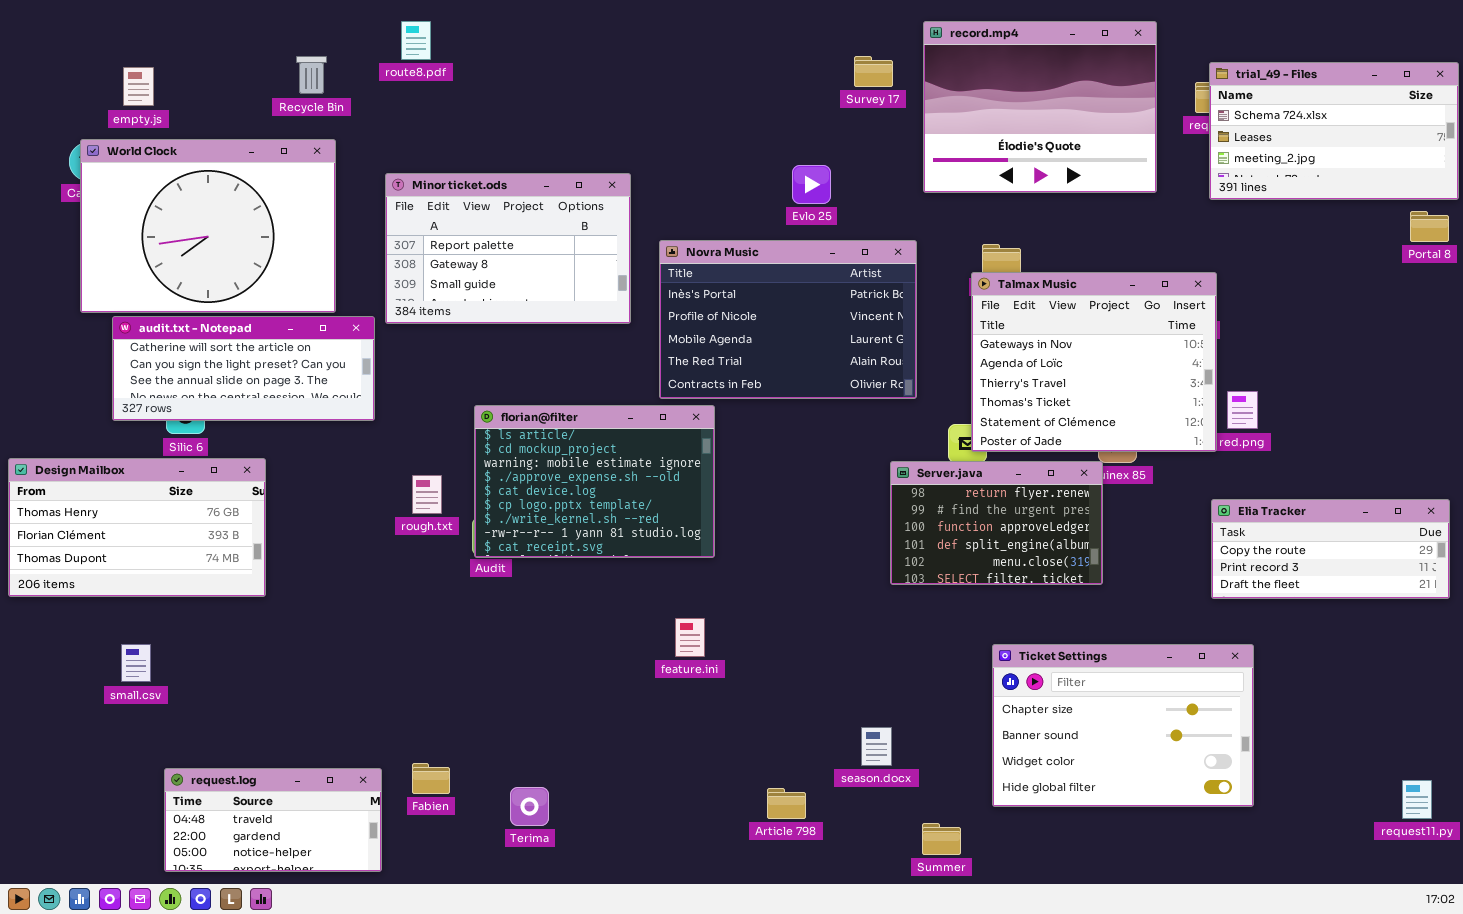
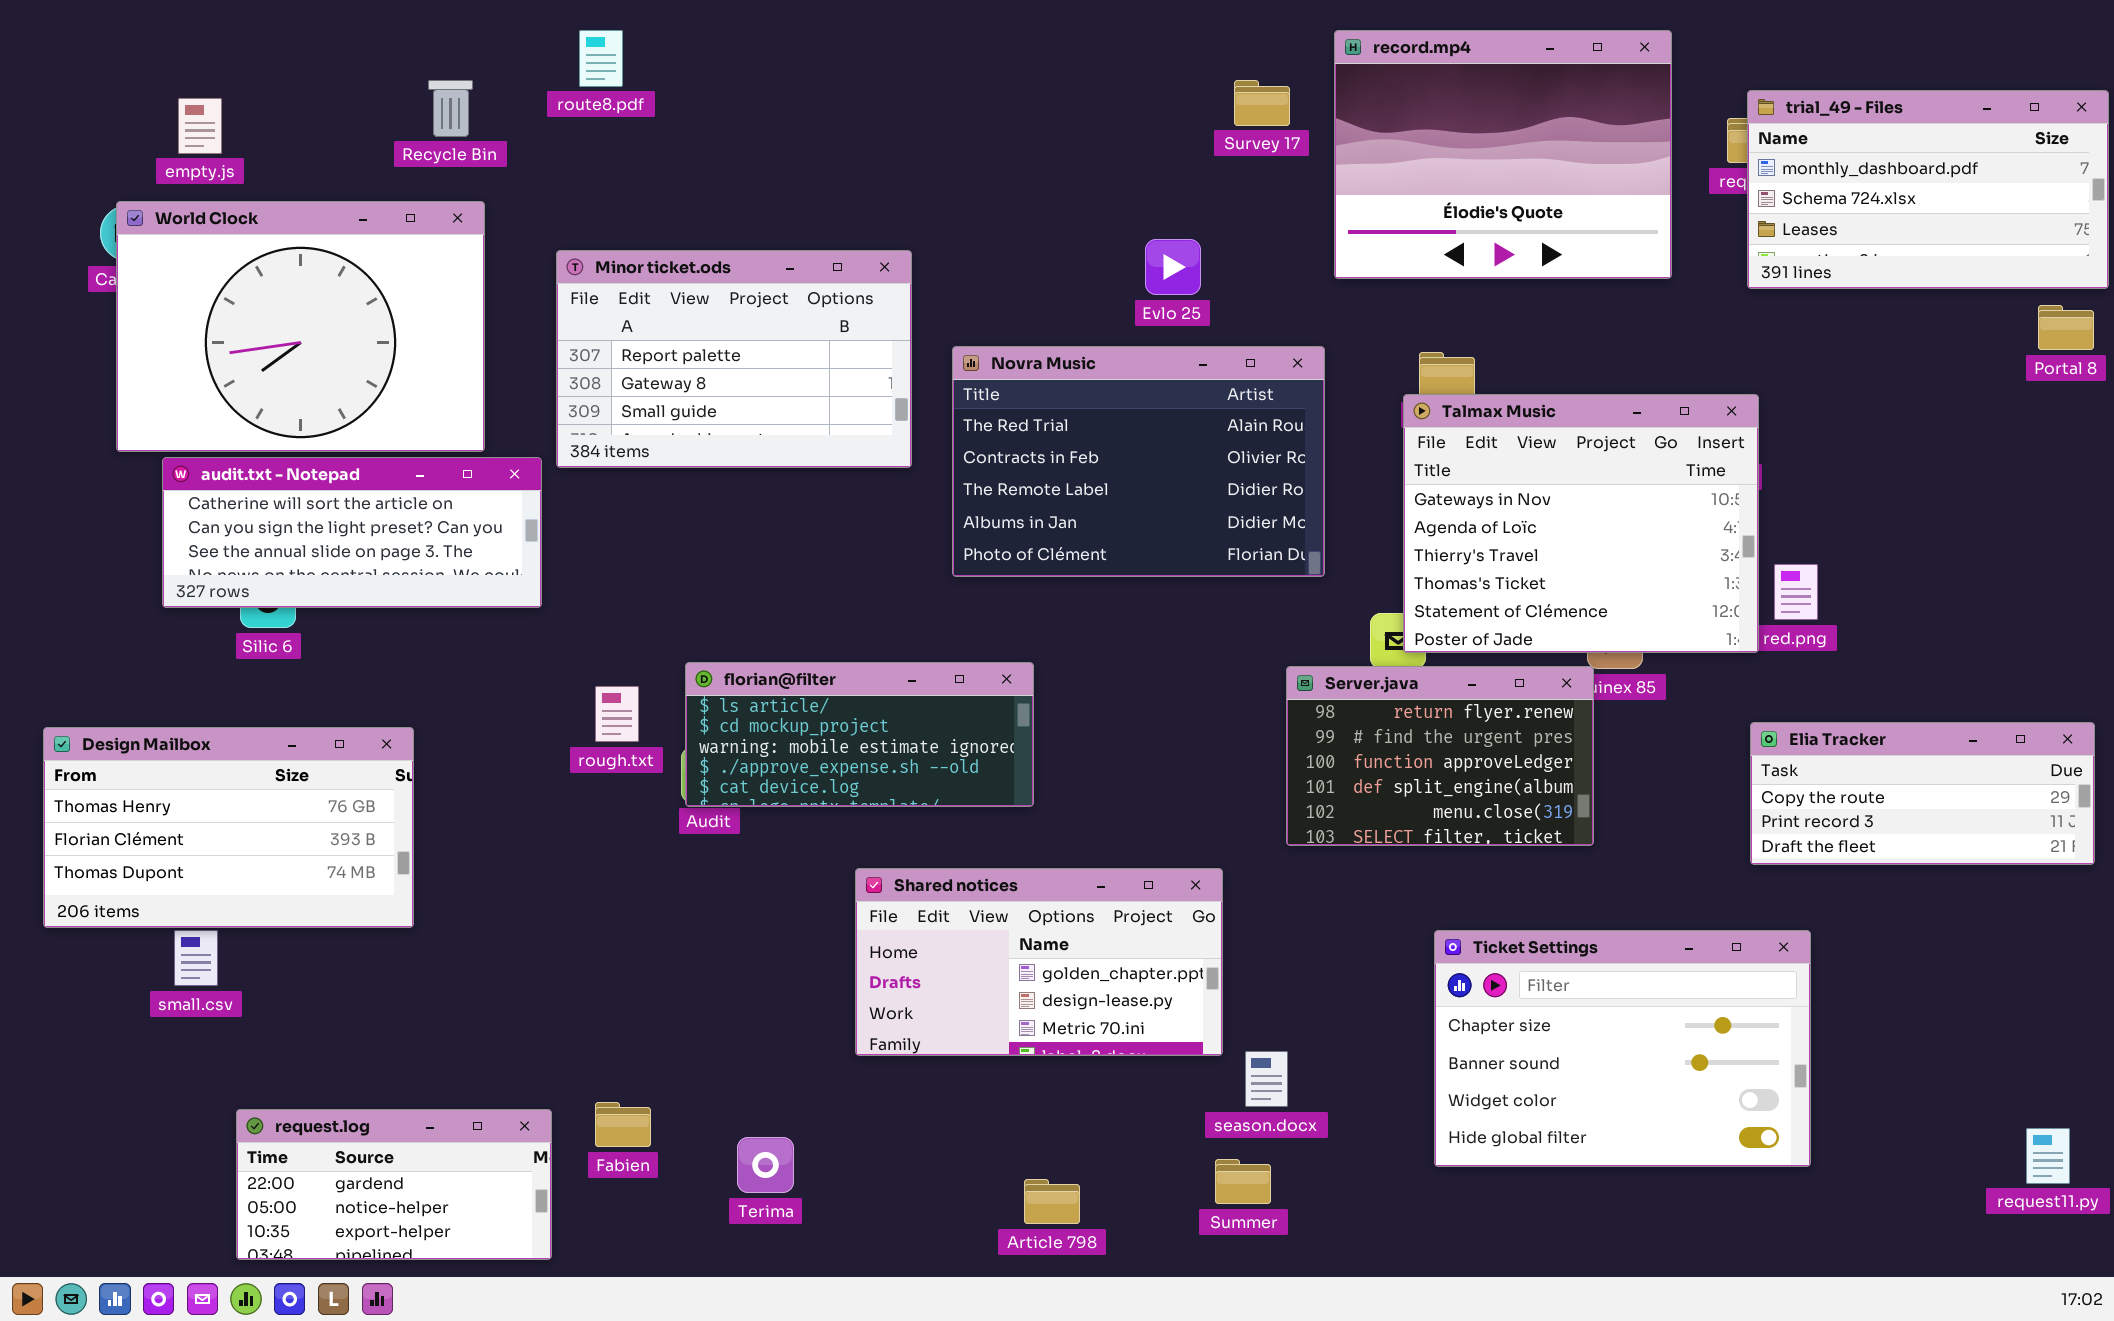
trial_49 - Files: [1209,62,1459,200] -> [1747,90,2109,289], scrolled up 1 row
Novra Music: [659,240,917,399] -> [952,346,1325,577], scrolled down 3 rows
florian@filter: [474,405,715,558] -> [685,662,1034,807], resized
Design Mailbox: [8,458,266,597] -> [43,727,414,928], moved
Shared notices: none -> [855,868,1223,1056], opened
request.log: [164,768,382,872] -> [236,1109,552,1260], scrolled down 1 row
Article 798: [767,788,806,819] -> [1024,1179,1080,1224], moved
Summer: [922,823,961,855] -> [1215,1159,1271,1204], moved

